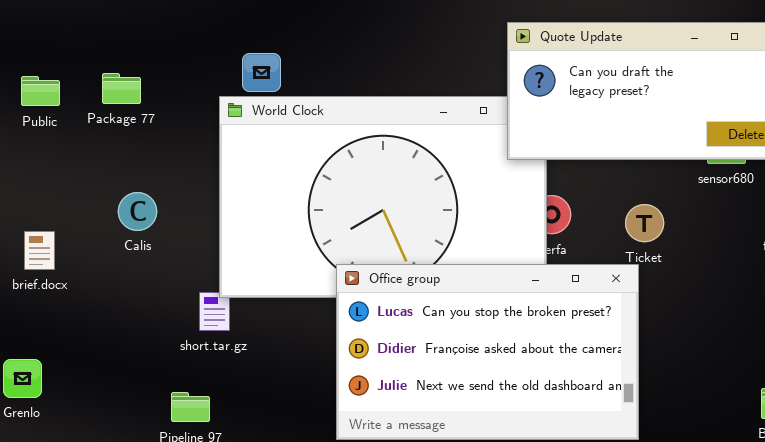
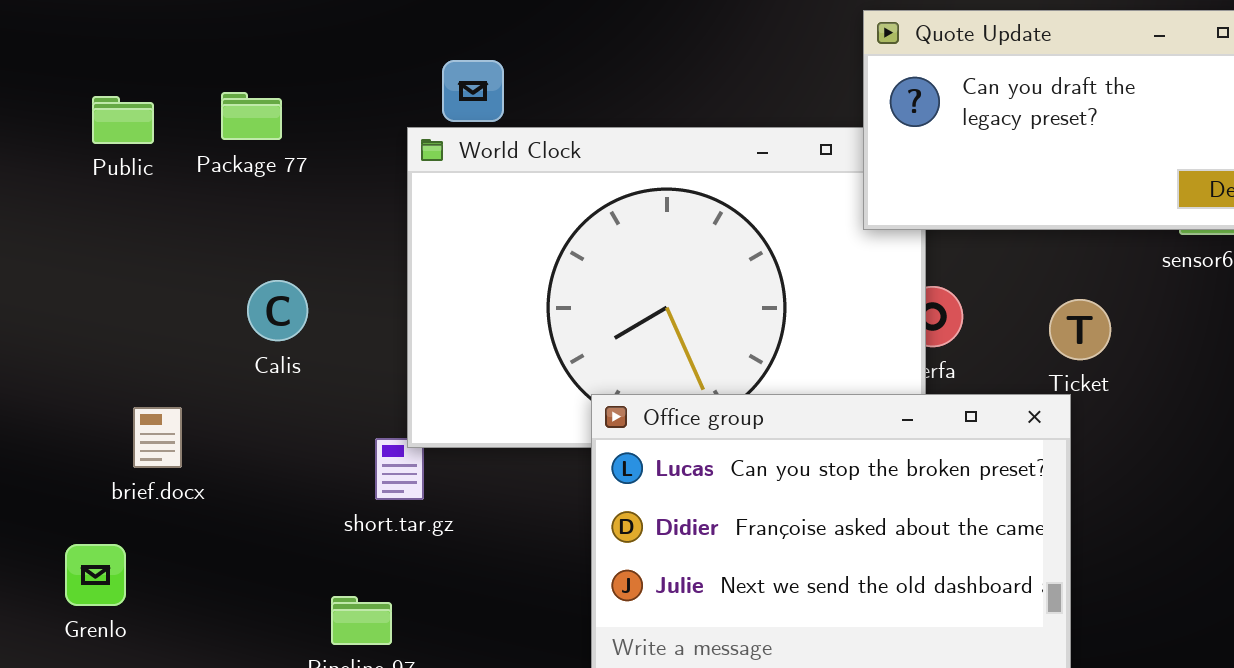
brief.docx: [24,231,55,270] -> [133,407,182,468], moved

